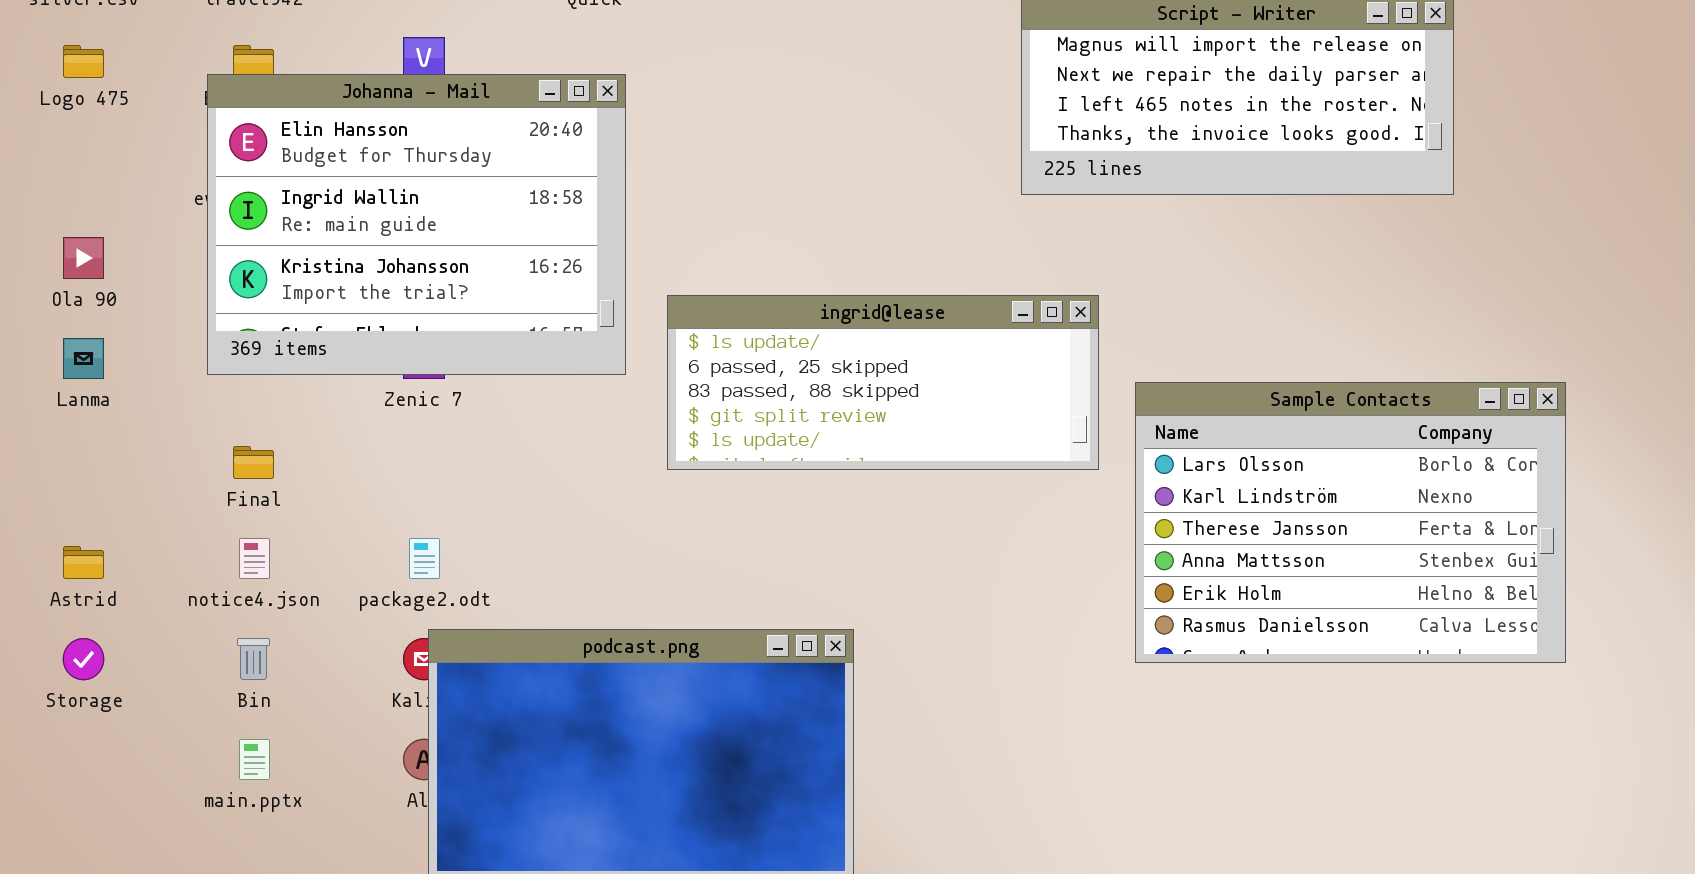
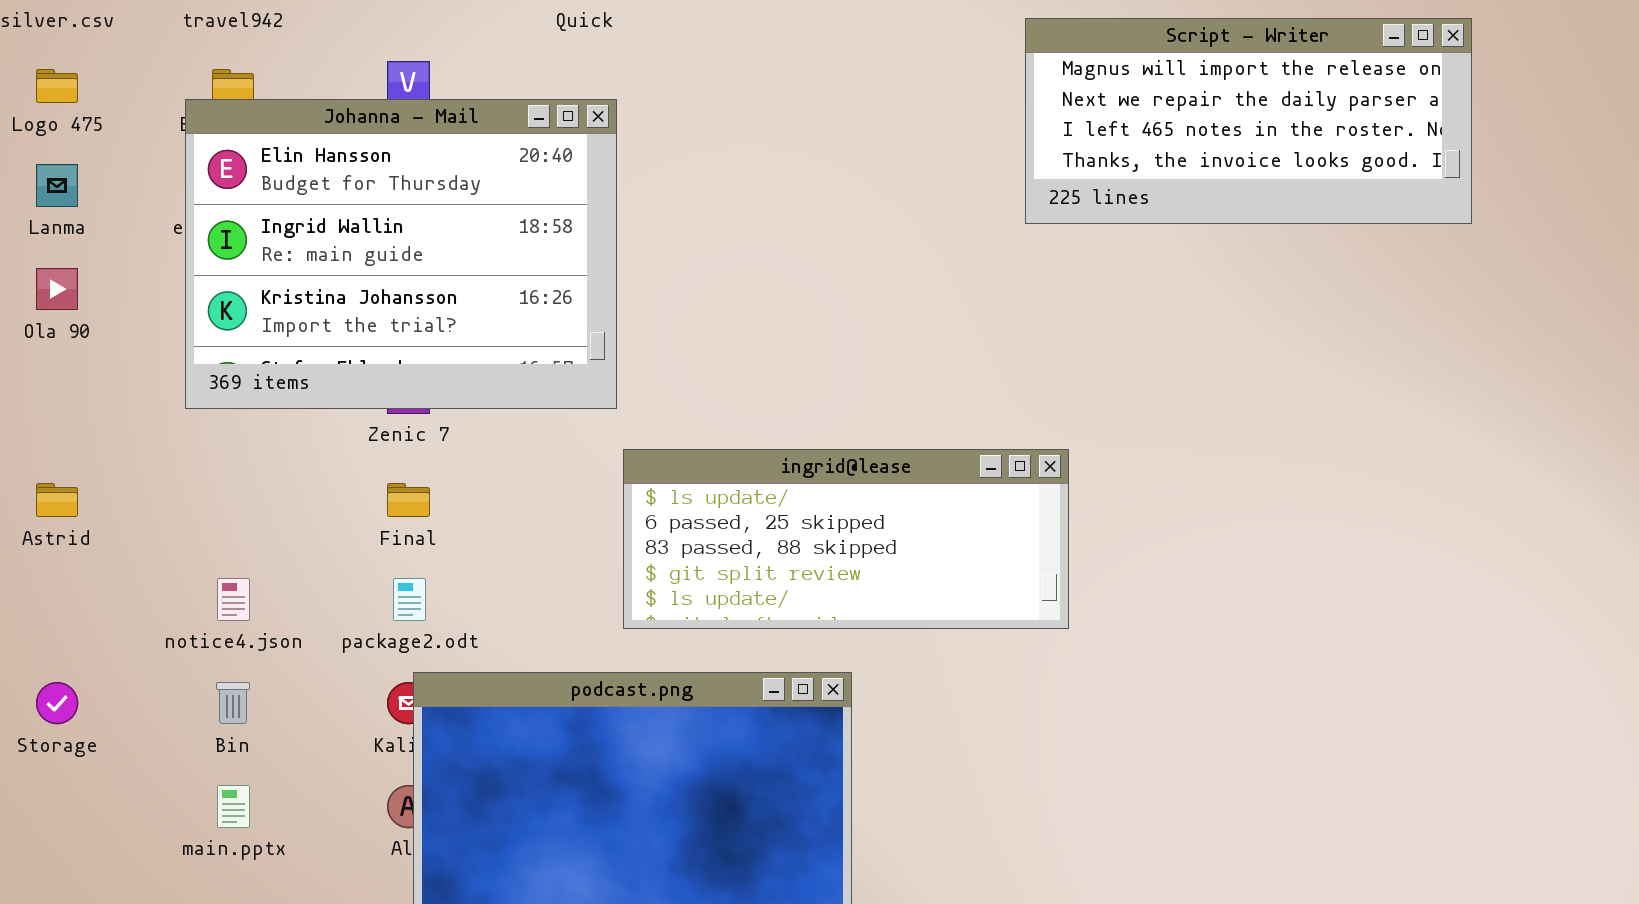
ingrid@lease: [667,295,1099,470] -> [623,449,1069,629], moved
Lanma: [63,338,104,379] -> [36,164,78,207], moved
Sample Contacts: [1135,382,1566,663] -> none, closed
Final: [233,446,274,479] -> [387,483,430,517], moved
Astrid: [63,546,104,579] -> [36,483,78,517], moved

